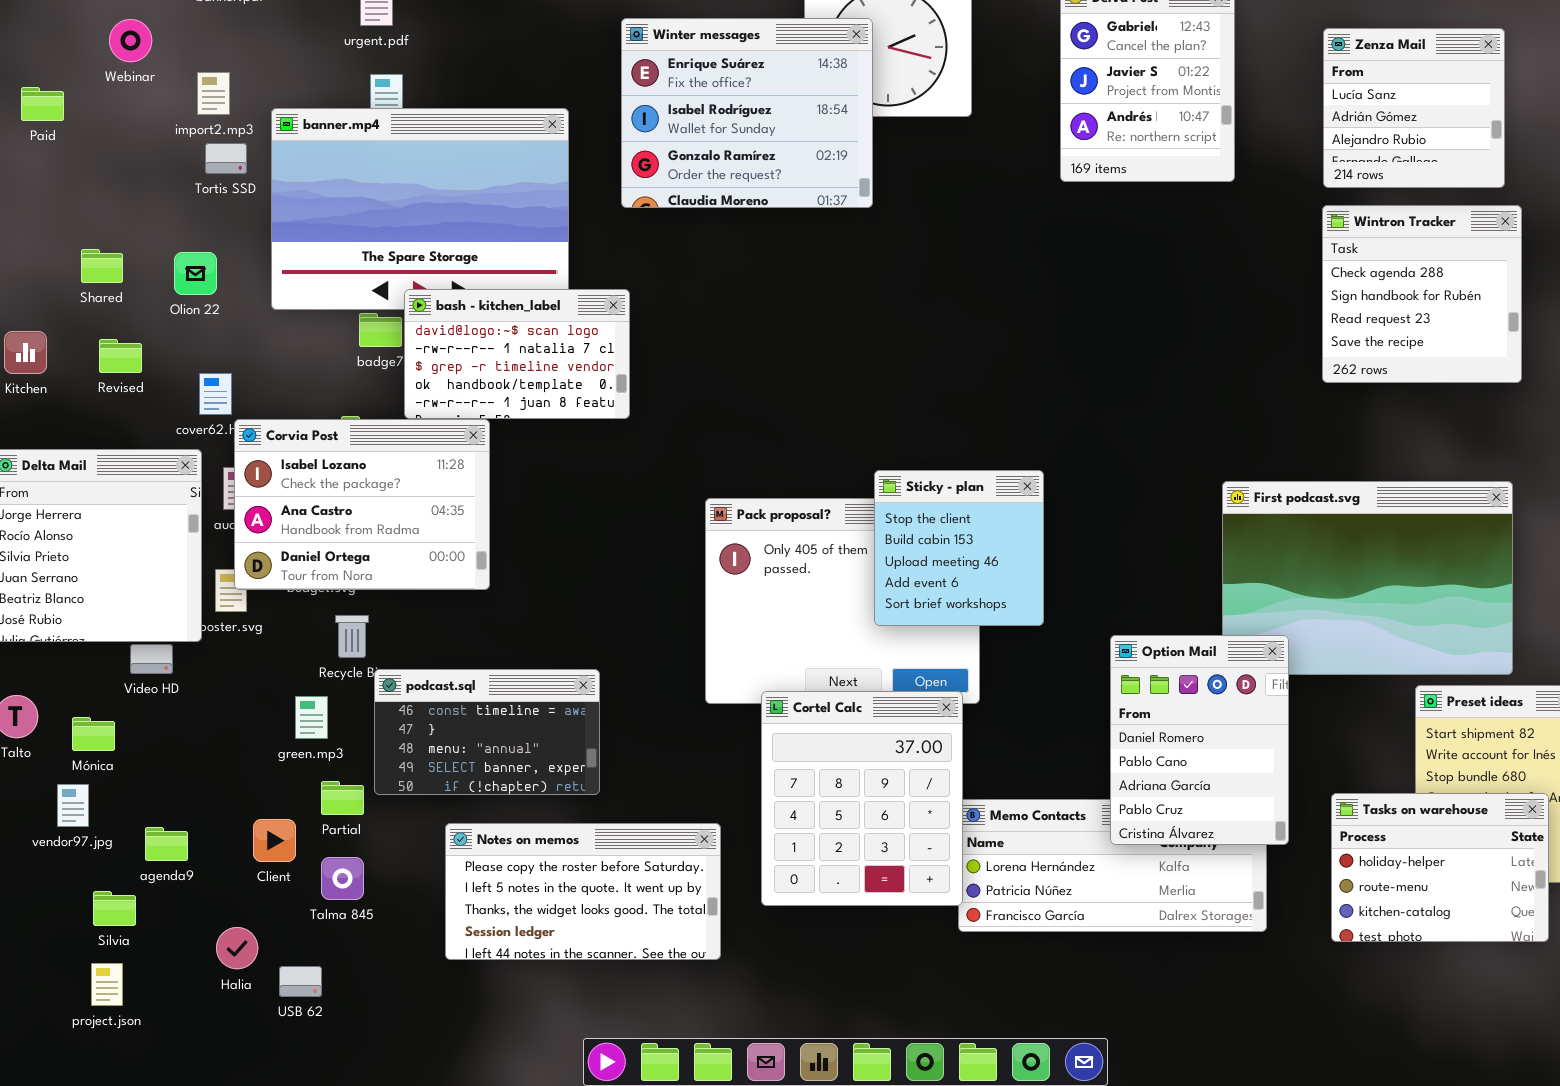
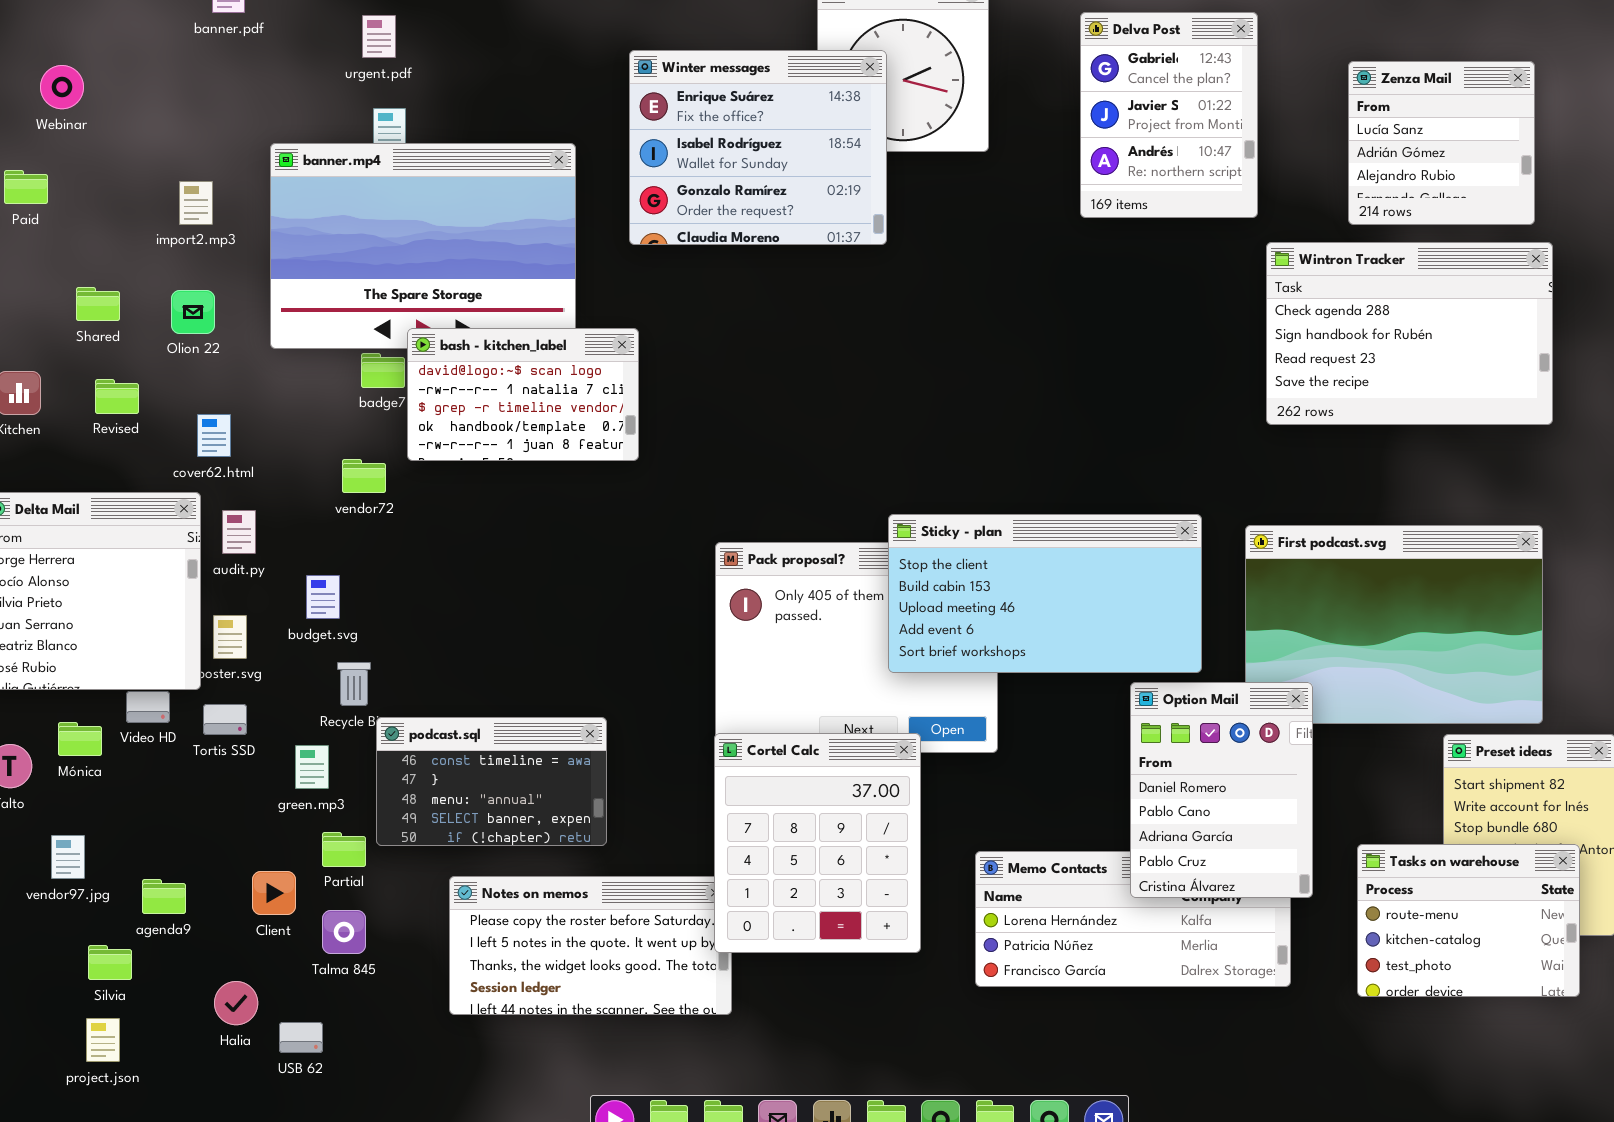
Webinar: [109,19,152,62] -> [40,65,84,109], moved
import2.mp3: [197,72,230,115] -> [179,181,213,225], moved
Paid: [21,87,64,121] -> [4,170,48,204], moved
Tortis SSD: [205,143,247,174] -> [203,704,247,735], moved
Wintron Tracker: [1322,205,1522,383] -> [1266,242,1553,425], resized
Corvia Post: [234,419,490,590] -> none, closed
Sticky - plan: [874,470,1044,626] -> [888,514,1202,673], resized
Cortel Calc: [761,691,963,906] -> [714,733,921,953], moved
Mónica: [72,717,115,751] -> [58,722,102,756], moved
Tasks on warehouse: [1331,793,1549,942] -> [1357,844,1580,997], scrolled down 1 row

